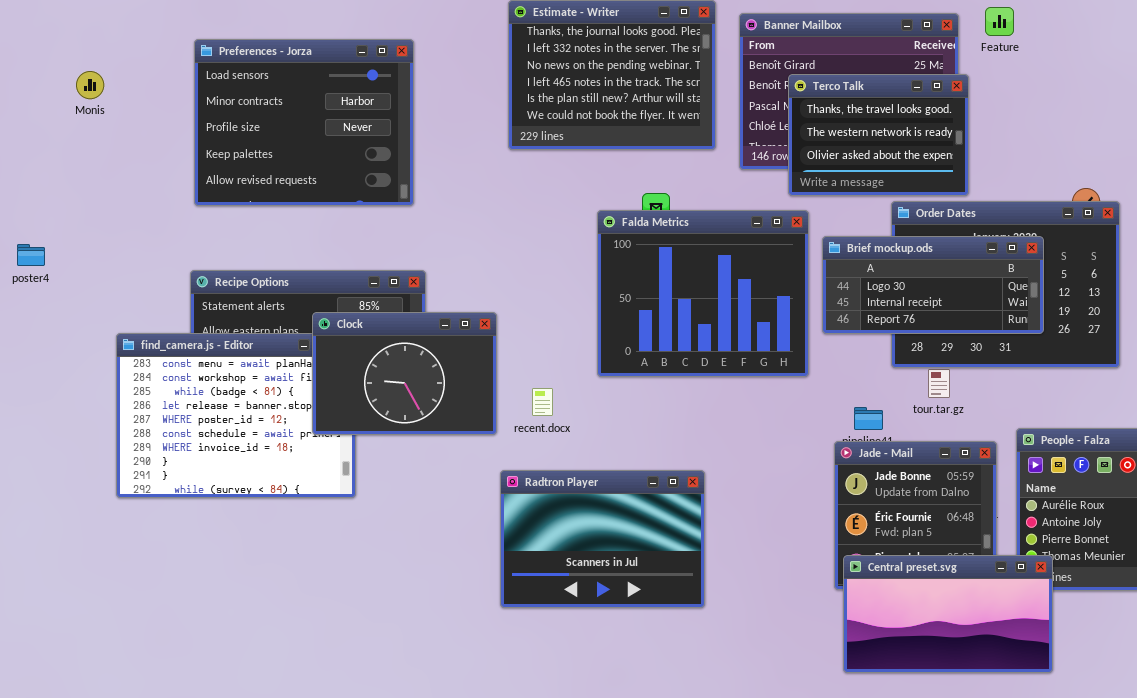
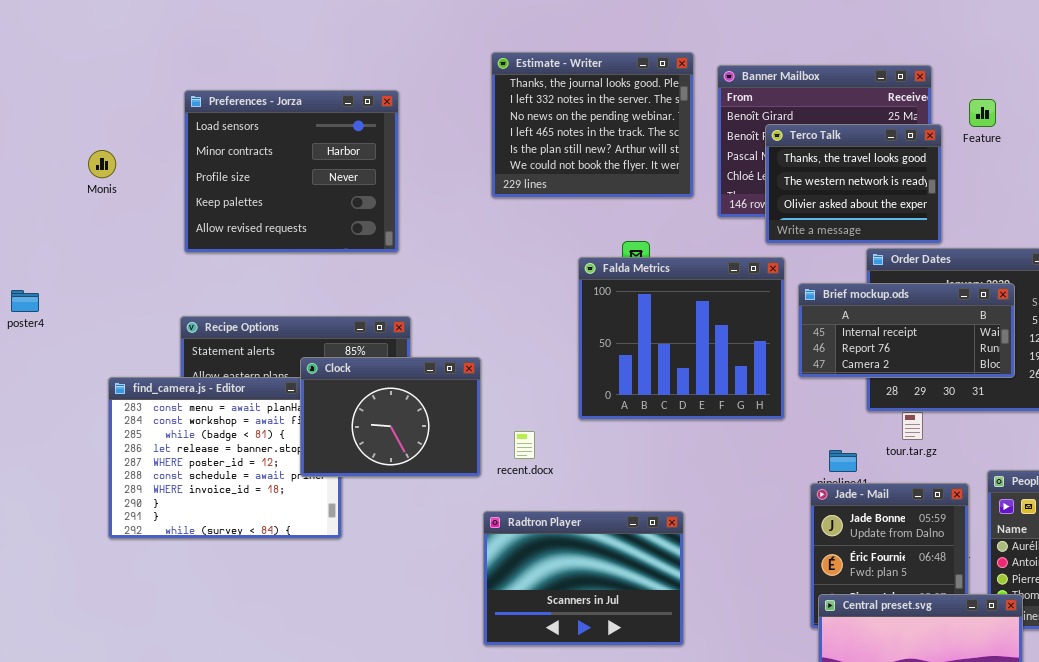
Feature: [985,7,1014,36] -> [969,99,996,127], moved
Monis: [76,71,104,99] -> [88,150,116,178], moved
Brief mockup.ods: [822,236,1044,334] -> [798,283,1015,378], scrolled down 1 row

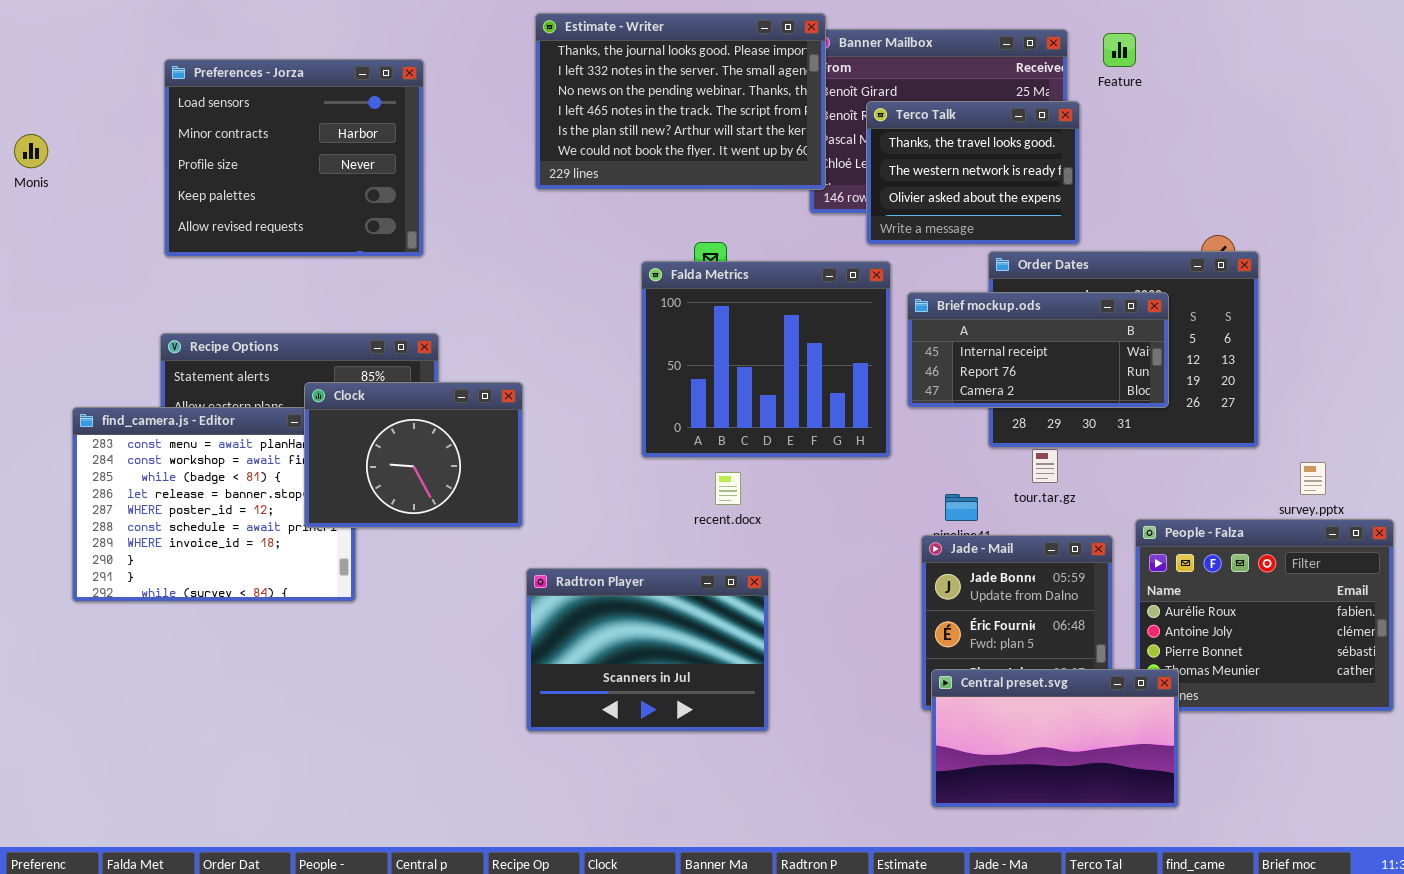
Estimate - Writer: [491,52,694,198] -> [535,13,826,190], resized
Feature: [969,99,996,127] -> [1103,33,1136,67], moved
Monis: [88,150,116,178] -> [14,134,48,168], moved
recent.docx: [514,431,535,459] -> [715,472,741,505], moved

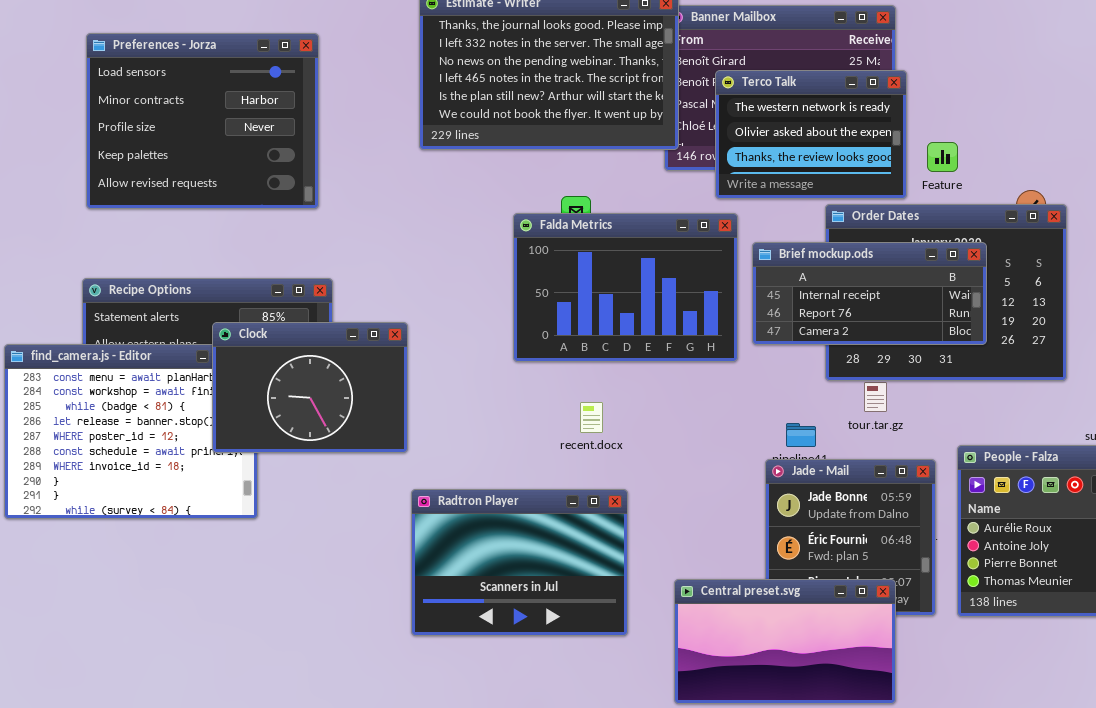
Feature: [1103,33,1136,67] -> [927,142,958,172], moved
Terco Talk: [866,101,1080,245] -> [715,70,907,199], scrolled down 1 row
Falda Metrics: [641,261,891,458] -> [513,213,738,362], resized
Central preset.svg: [931,669,1179,808] -> [674,579,896,704], moved

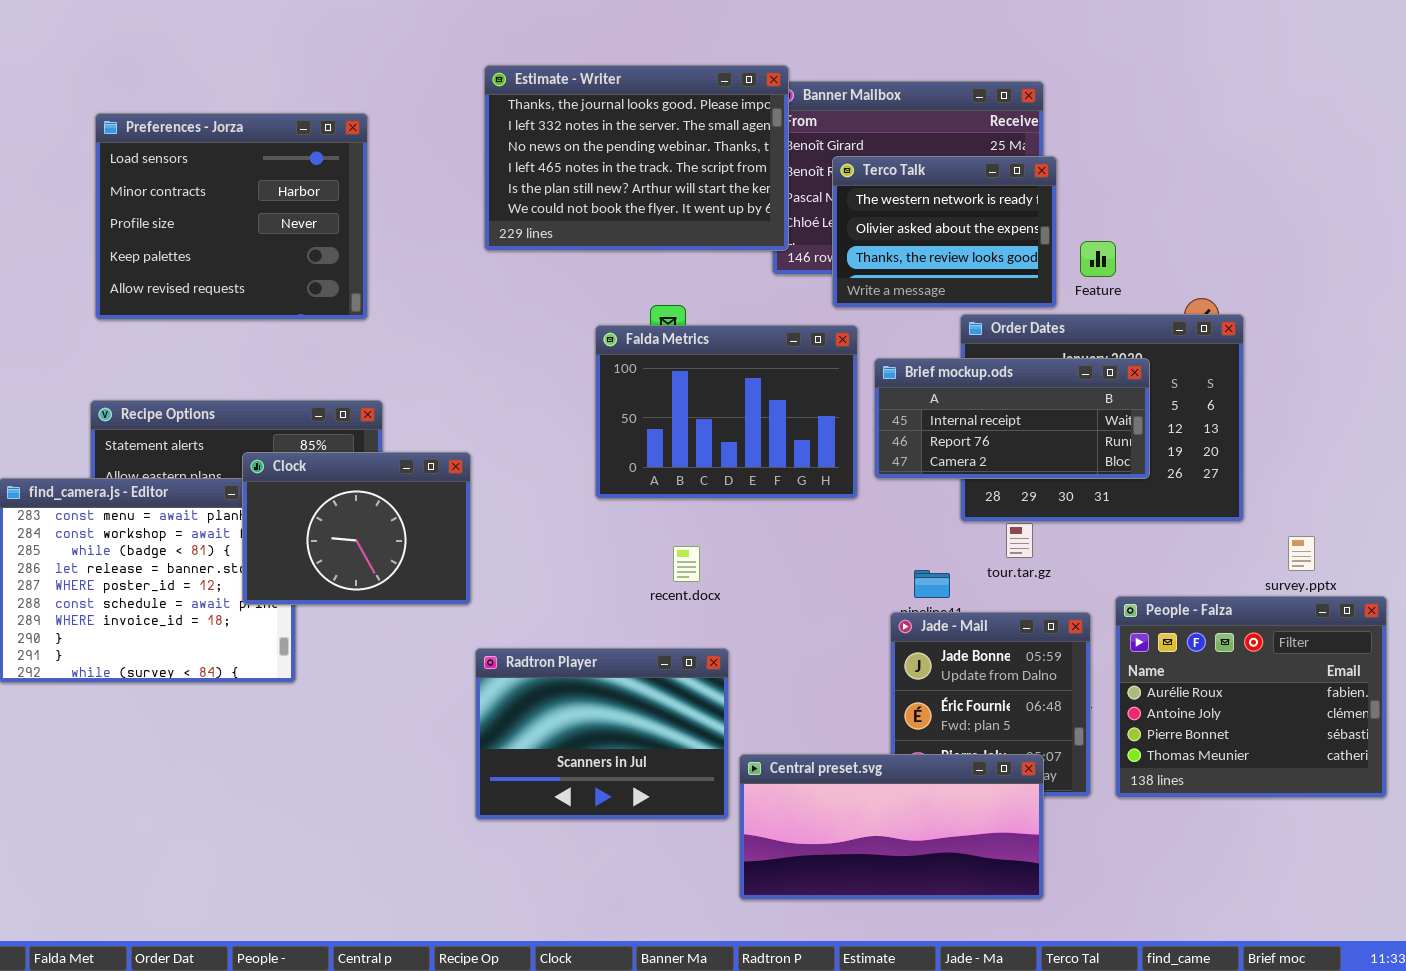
Central preset.svg: [674,579,896,704] -> [739,754,1044,900], resized

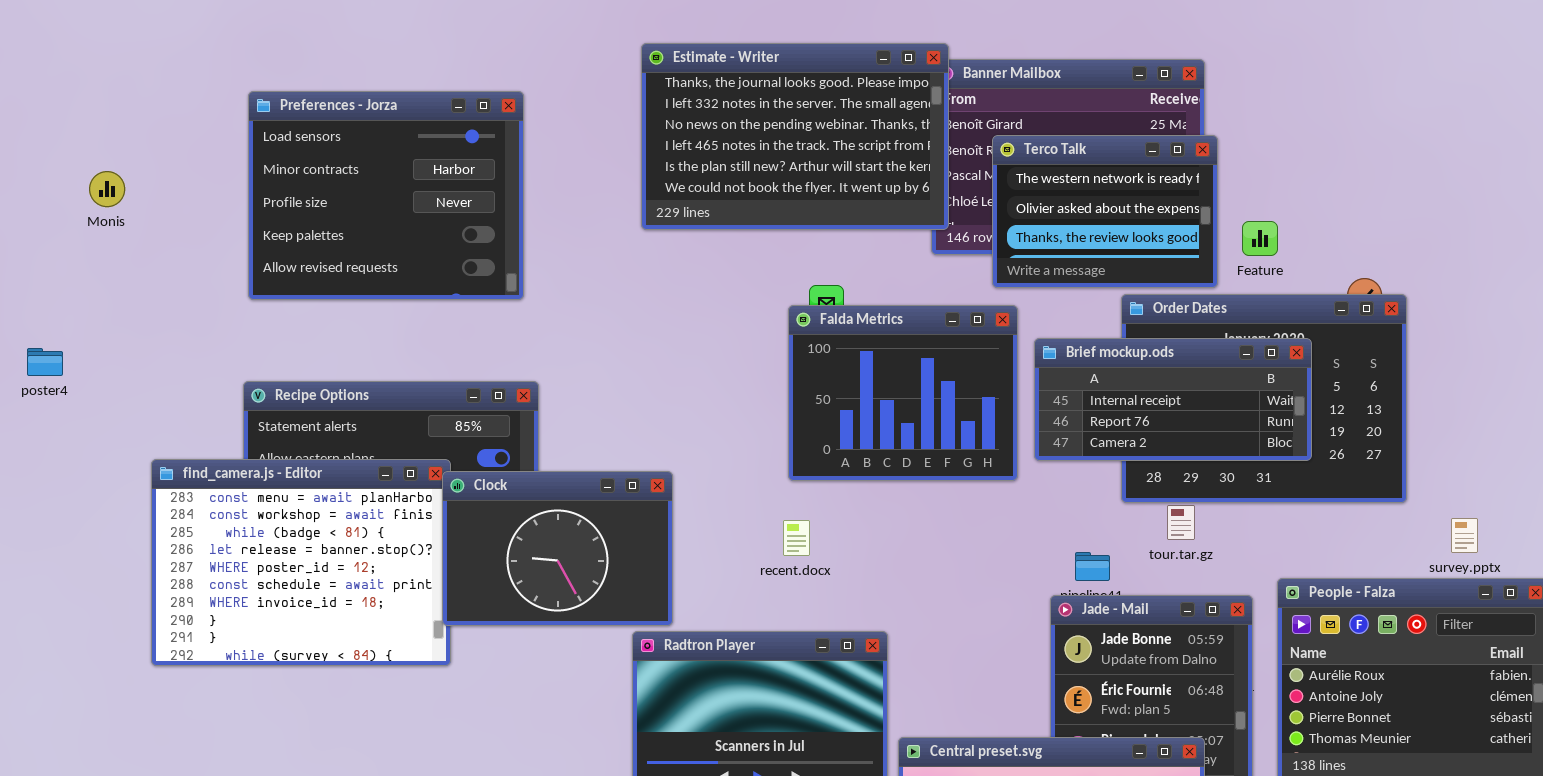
Falda Metrics: [595,325,858,499] -> [788,305,1018,481], resized
Clock: [242,452,471,605] -> [442,471,673,626], moved
recent.docx: [673,546,700,582] -> [783,520,810,556], moved

